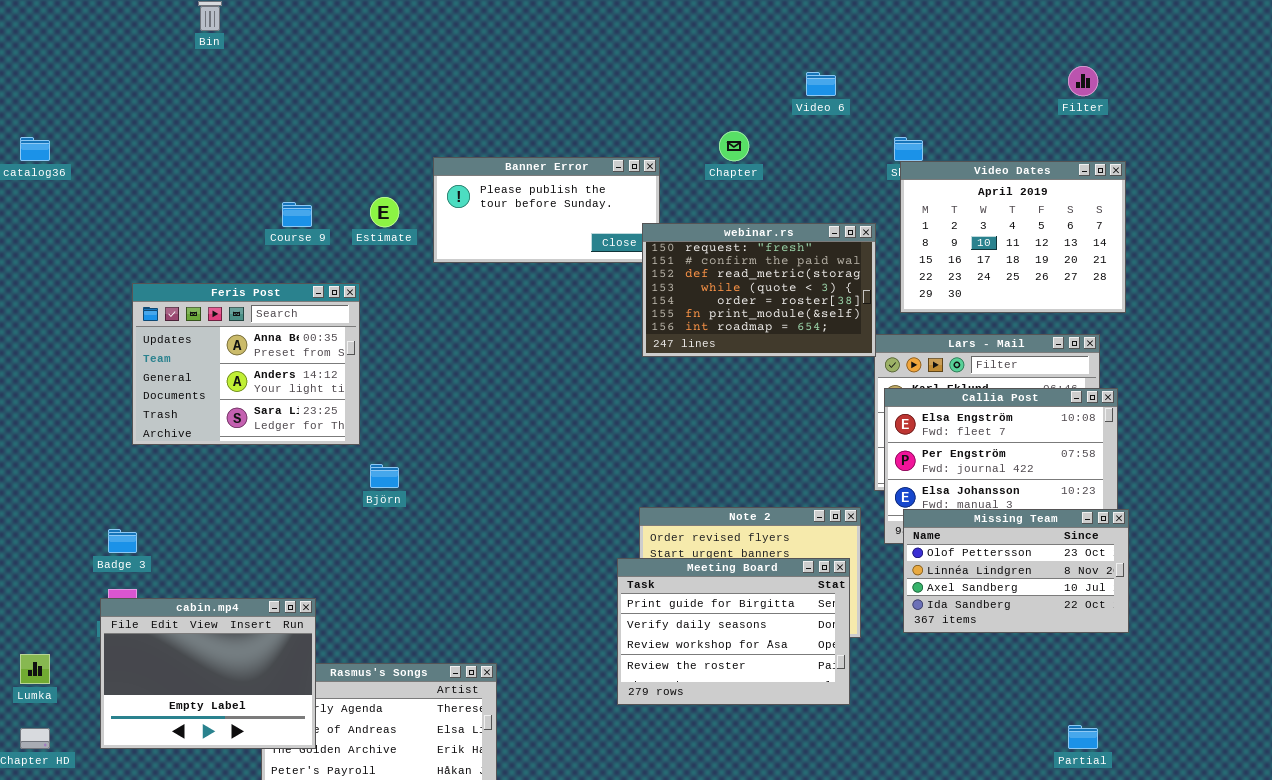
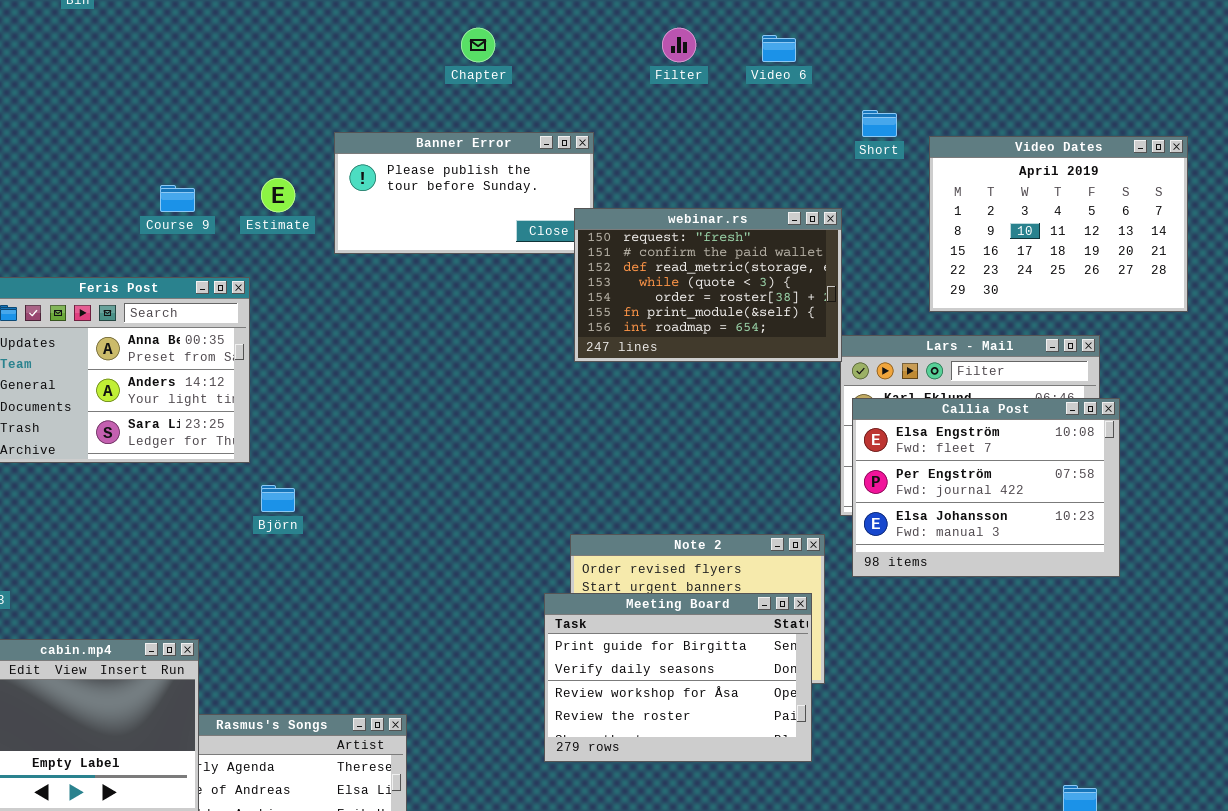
Filter: [1068,66,1098,96] -> [662,28,696,62], moved
Chapter: [719,131,749,161] -> [461,28,495,62], moved
Video Dates: [900,161,1126,313] -> [929,136,1188,312], moved
Missing Team: [903,509,1129,633] -> none, closed

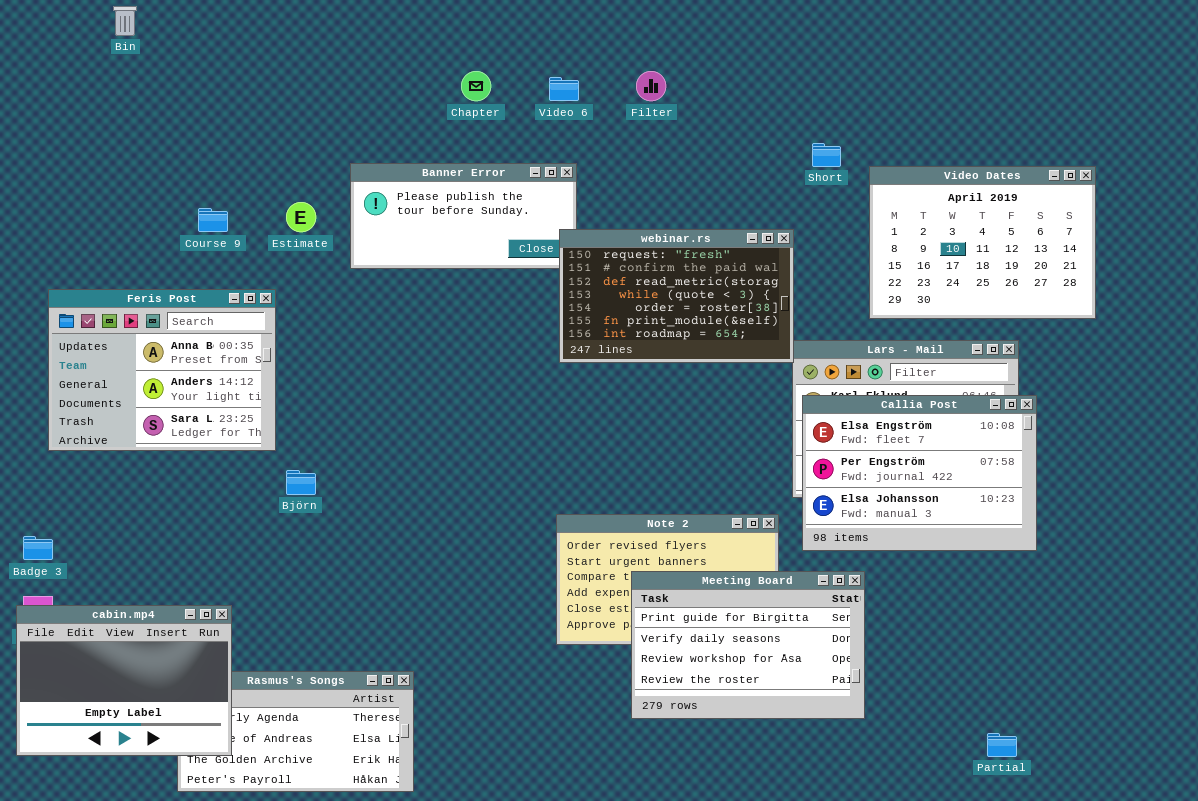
Video 6: [762,35,796,62] -> [549,77,579,101], moved
Meeting Board: [544,593,812,762] -> [631,571,865,719], moved

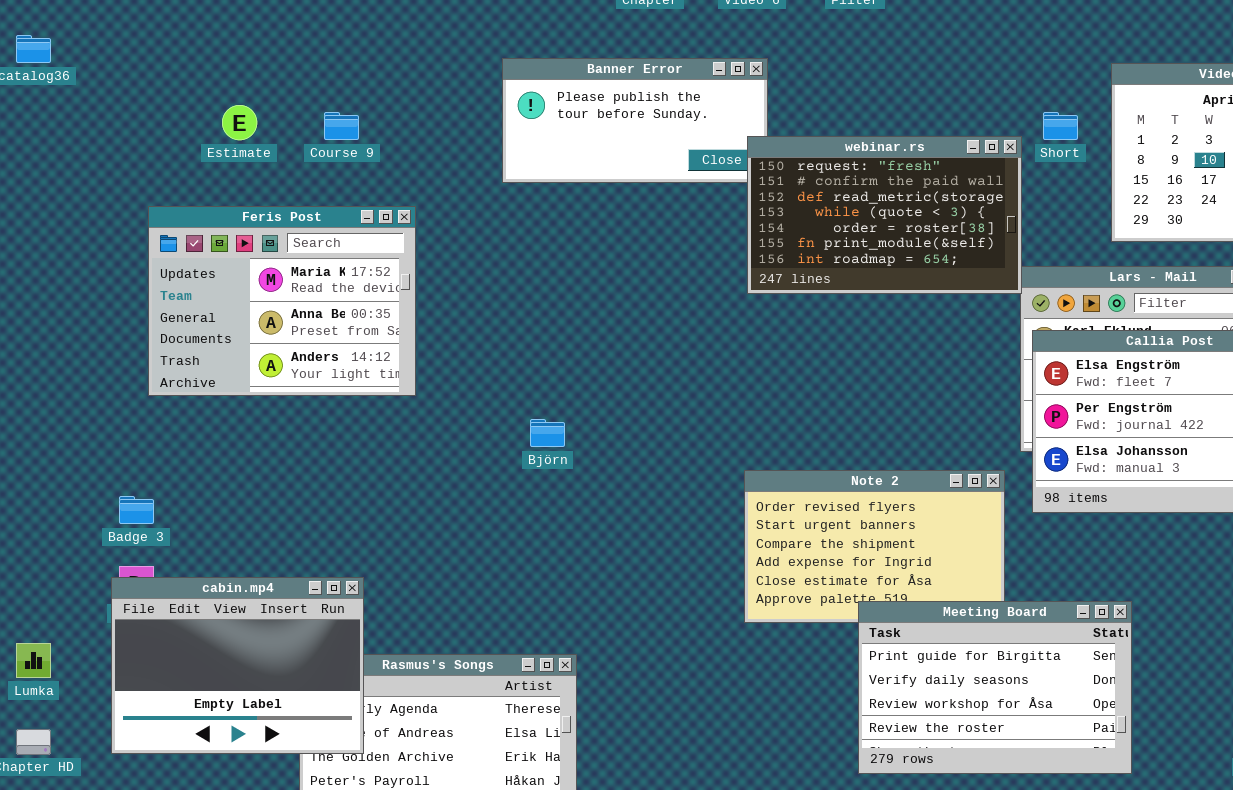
Short: [812,143,841,167] -> [1043,112,1078,140], moved
Estimate: [286,202,316,232] -> [222,105,257,140], moved
Feris Post: [48,289,276,451] -> [148,206,416,396], scrolled up 1 row
Björn: [286,470,316,495] -> [530,419,565,447], moved
Meeting Board: [631,571,865,719] -> [858,601,1132,774], moved

